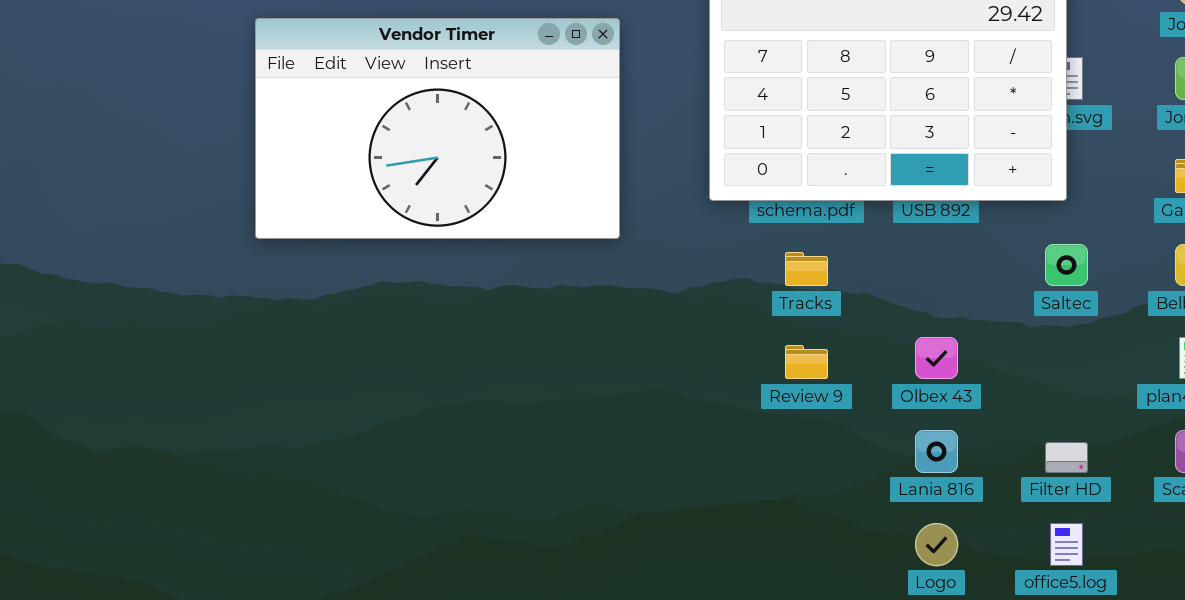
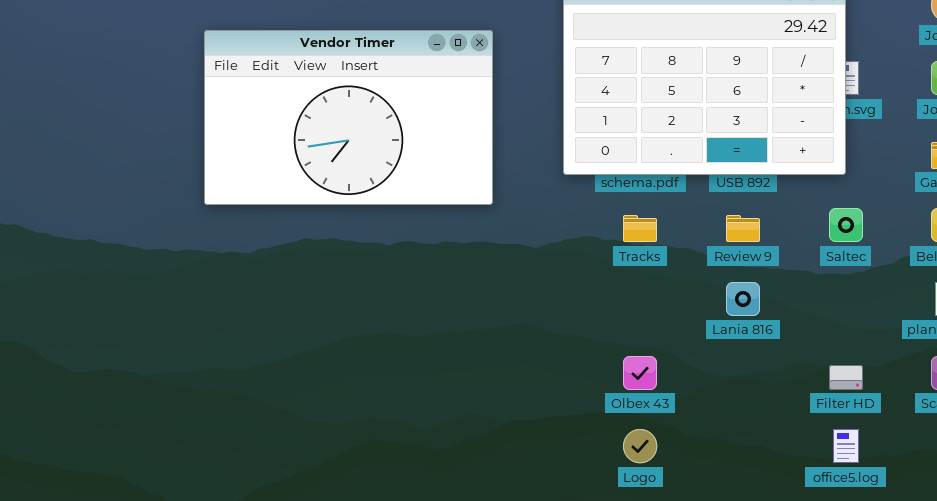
Olbex 43: [915,337,958,379] -> [623,356,657,390], moved
Review 9: [785,345,828,379] -> [726,215,760,242], moved
Lania 816: [915,430,958,473] -> [726,282,760,316], moved
Logo: [915,523,958,566] -> [623,429,657,463], moved

